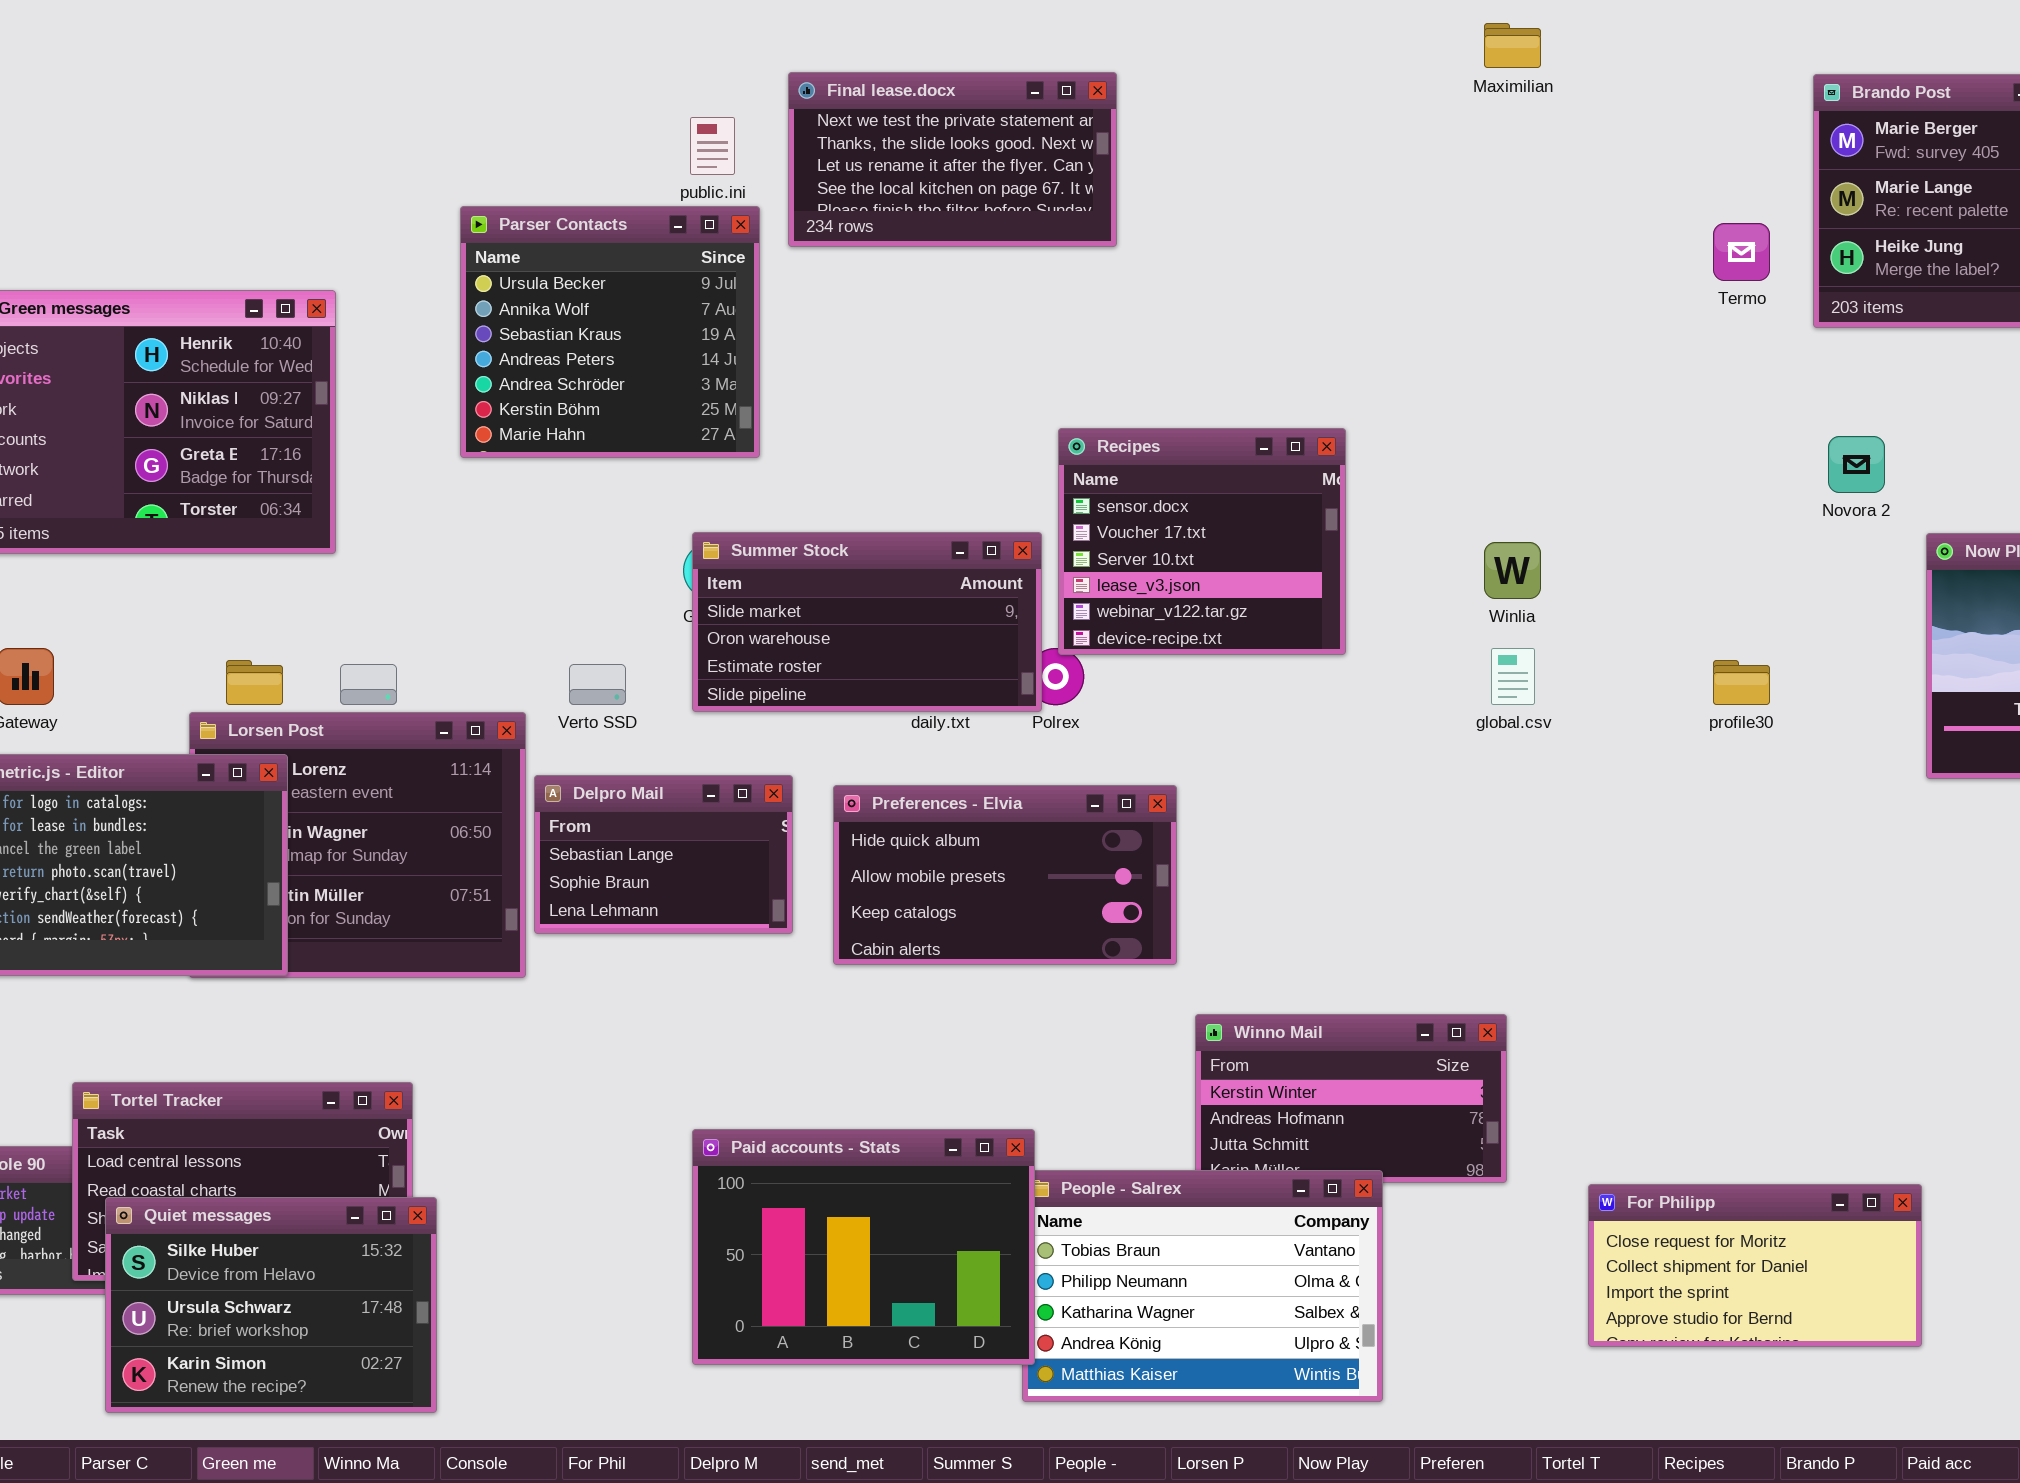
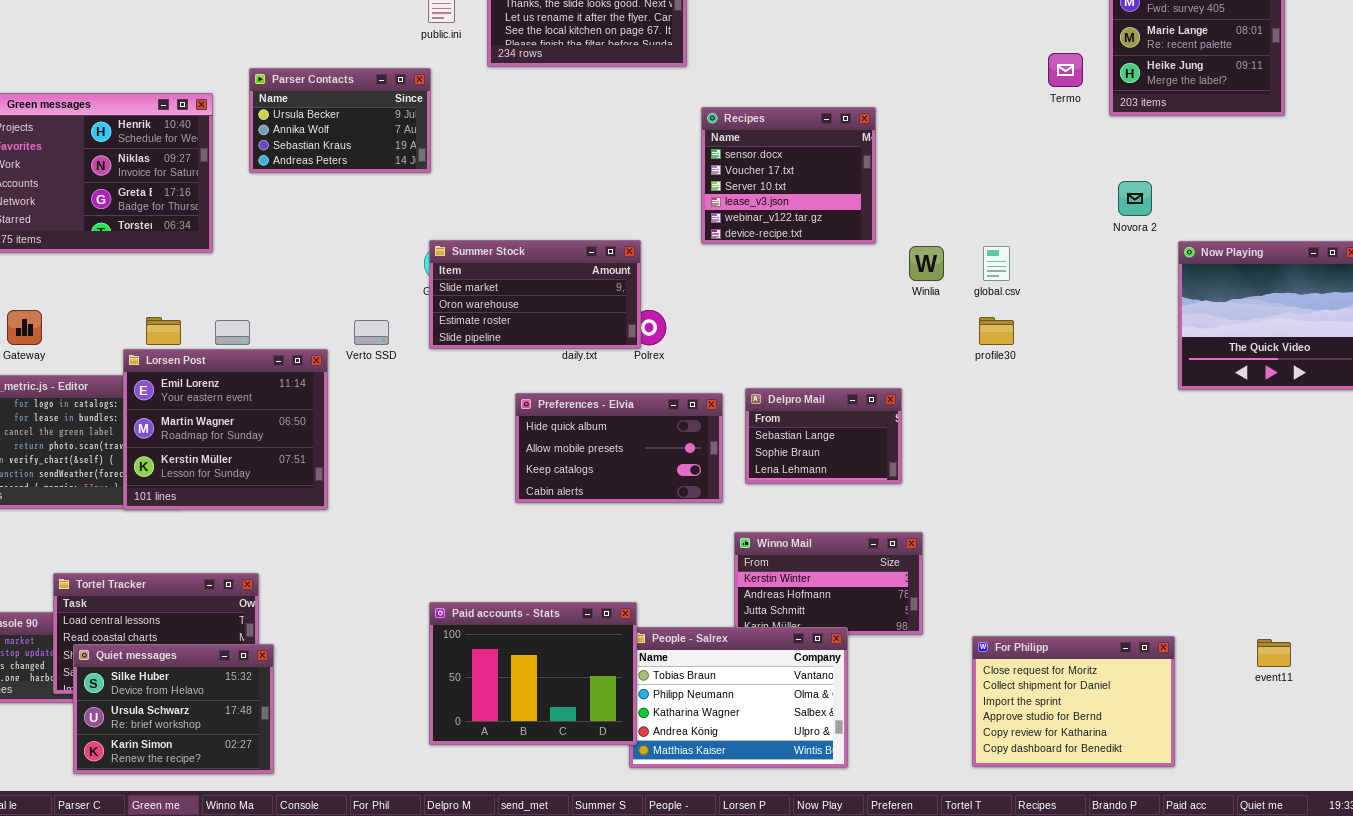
Parser Contacts: [460,206,760,458] -> [249,68,431,173], moved, resized
Recipes: [1058,428,1346,655] -> [701,107,876,244], moved
global.csv: [1491,648,1535,705] -> [983,246,1010,281], moved
profile30: [1713,660,1770,705] -> [979,317,1014,345], moved
Lorsen Post: [189,712,526,978] -> [123,349,328,510], raised
Delpro Mail: [534,775,793,934] -> [745,388,902,484], moved
For Philipp: [1588,1184,1922,1347] -> [972,636,1175,767], resized

